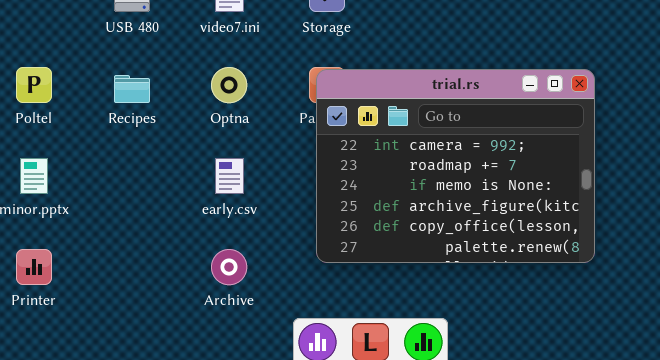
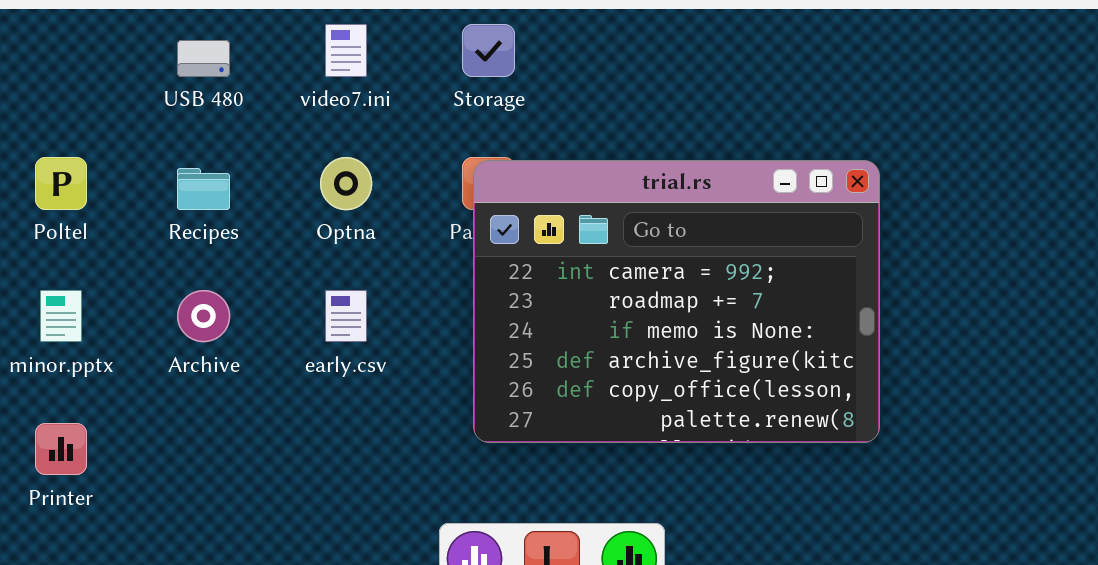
Archive: [211,249,247,285] -> [177,290,230,342], moved

